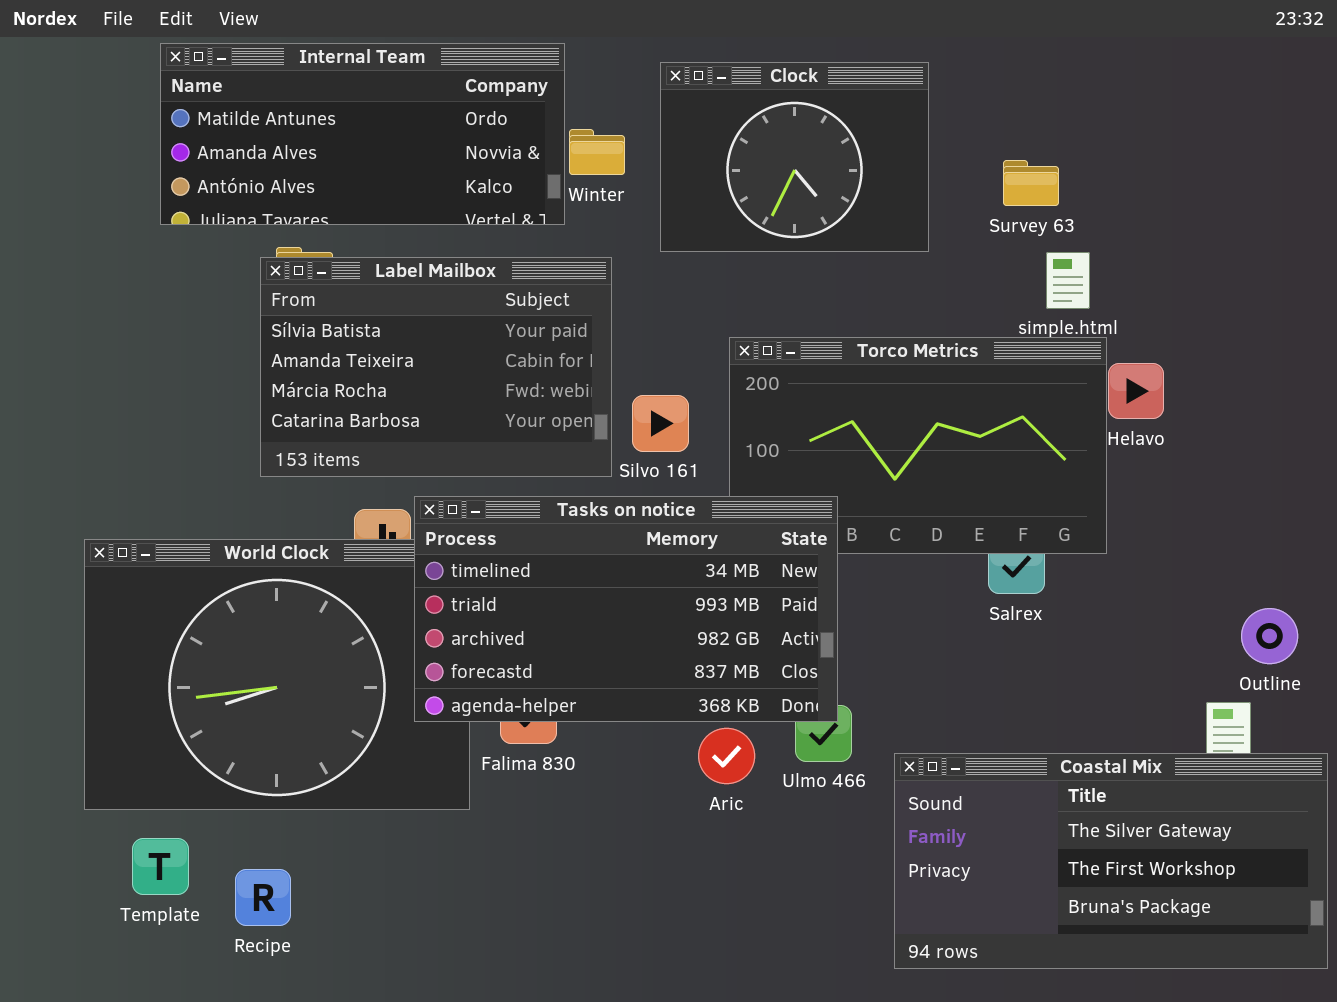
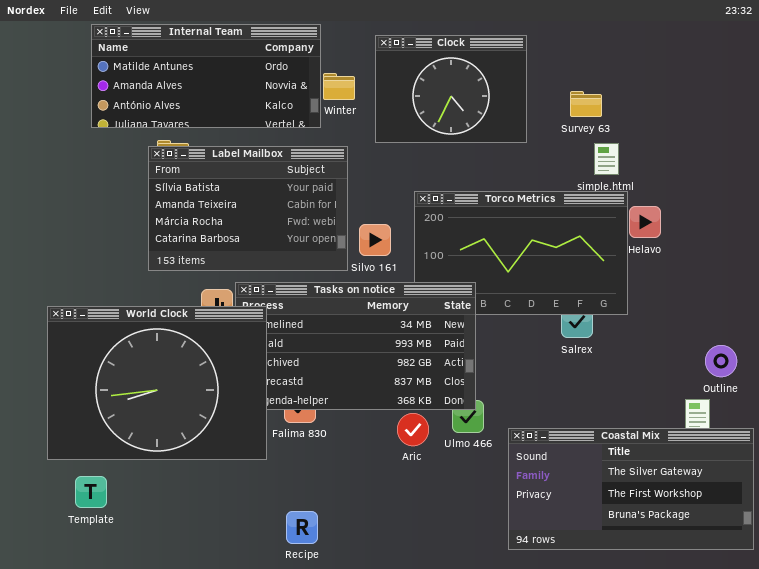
World Clock: [84,539,470,810] -> [47,306,267,460], raised
Recipe: [235,869,291,926] -> [286,511,318,544], moved

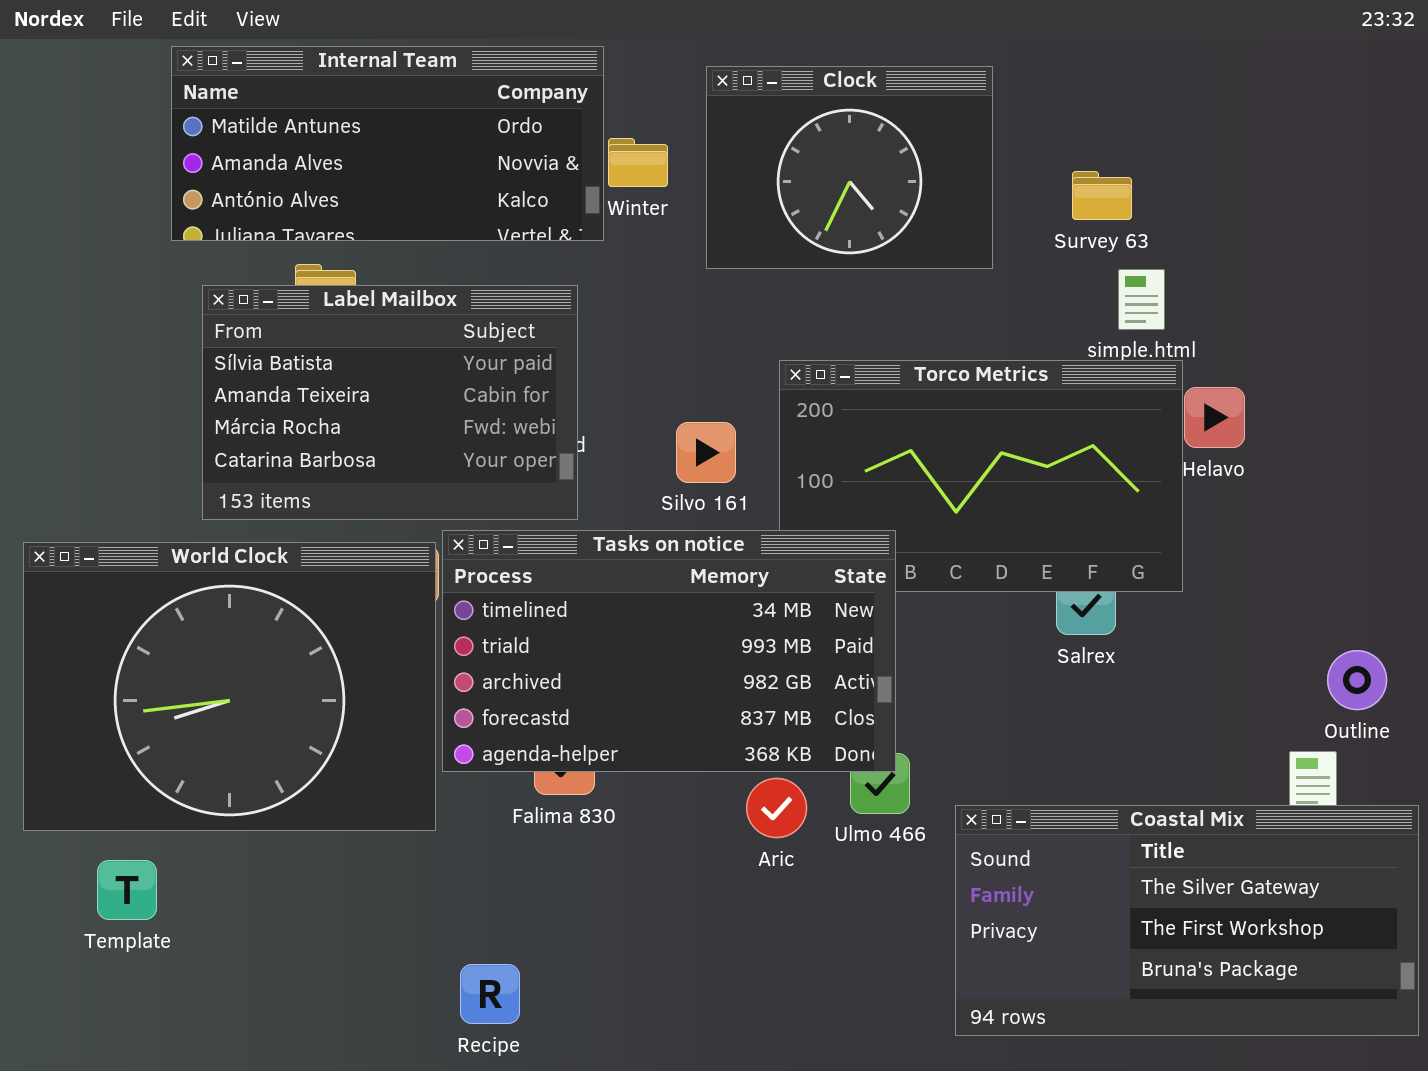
Label Mailbox: [148,146,348,271] -> [202,285,578,520], moved
World Clock: [47,306,267,460] -> [23,542,436,831], moved
Template: [75,476,107,508] -> [97,860,157,920], moved
Recipe: [286,511,318,544] -> [460,964,520,1024], moved

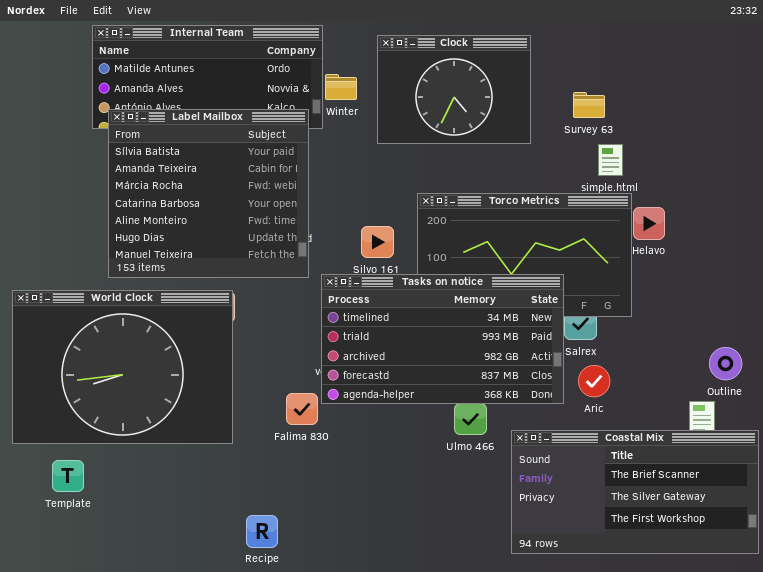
Label Mailbox: [202,285,578,520] -> [108,109,309,278], resized
Tasks on notice: [442,530,896,772] -> [321,274,564,404], moved
Aric: [746,778,807,838] -> [578,365,610,397], moved
Coastal Mix: [955,805,1419,1036] -> [511,430,759,554], scrolled up 1 row

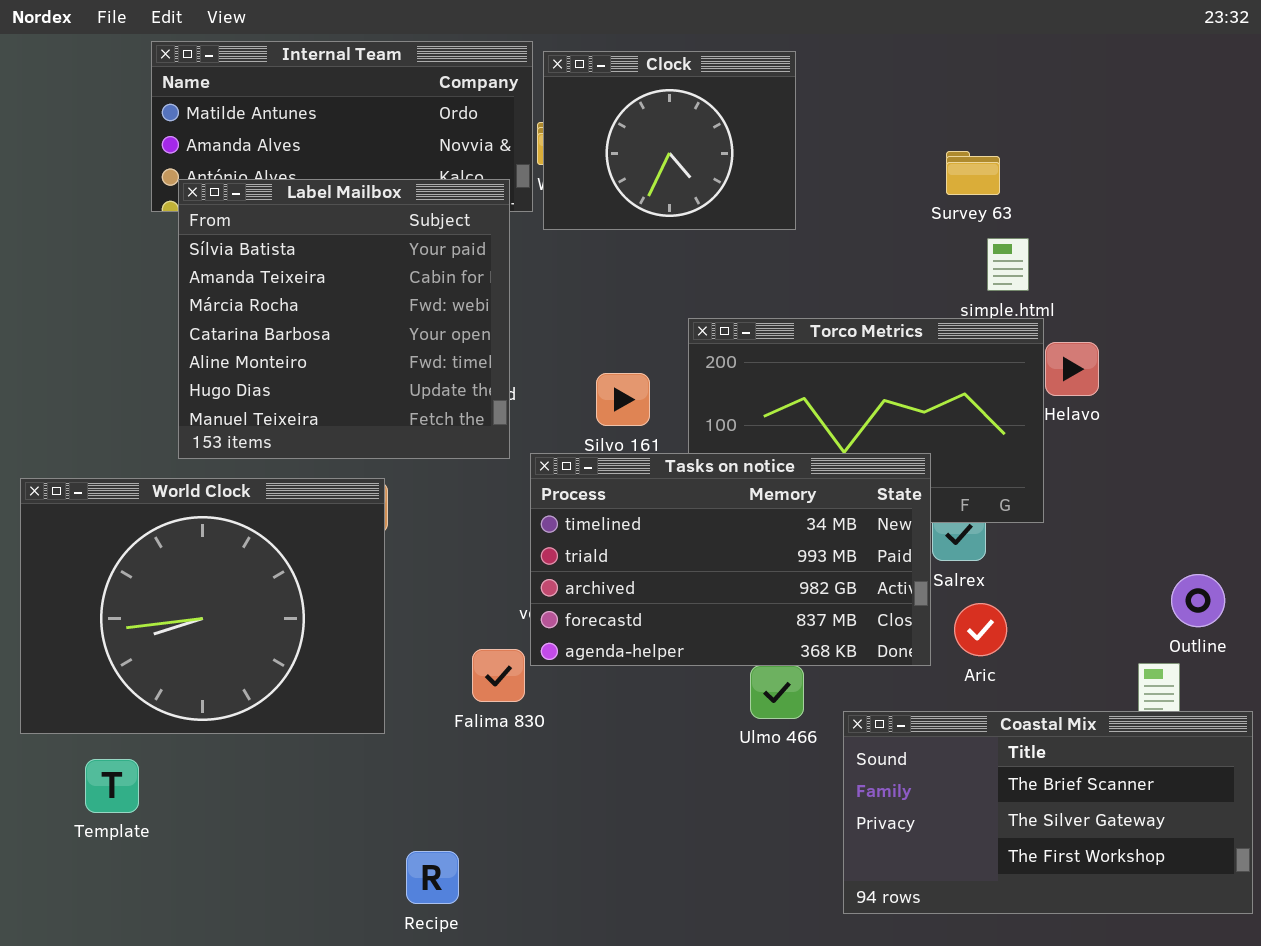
Clock: [377,35,531,144] -> [543,51,796,230], moved

